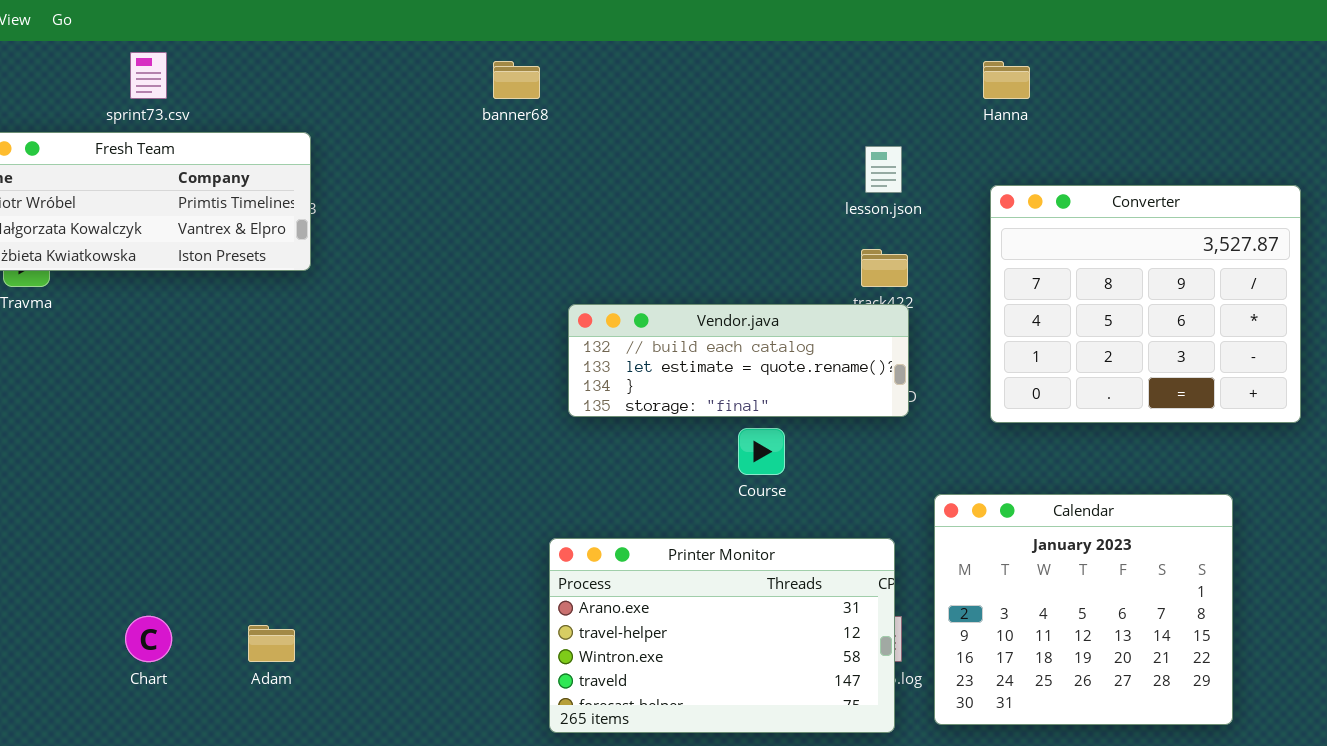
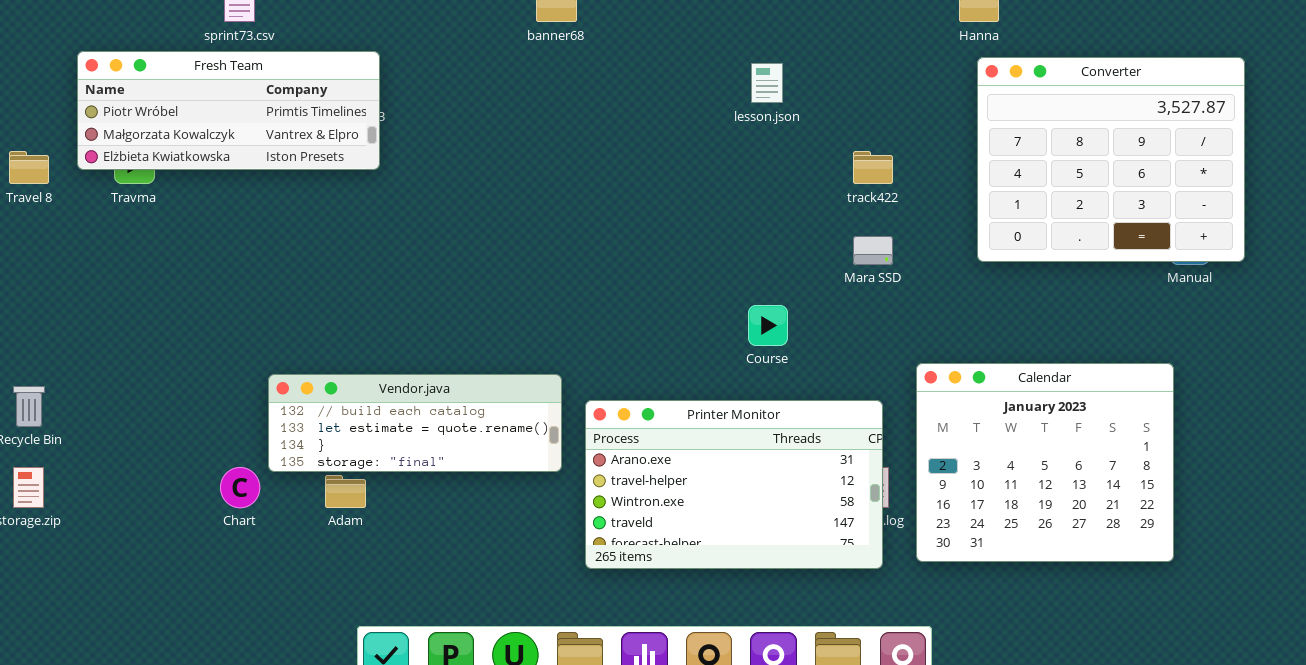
lesson.json: [865,146,902,193] -> [751,63,783,103], moved
Converter: [990,185,1301,423] -> [977,57,1245,262], moved
Vendor.java: [568,304,909,417] -> [268,374,562,472], moved

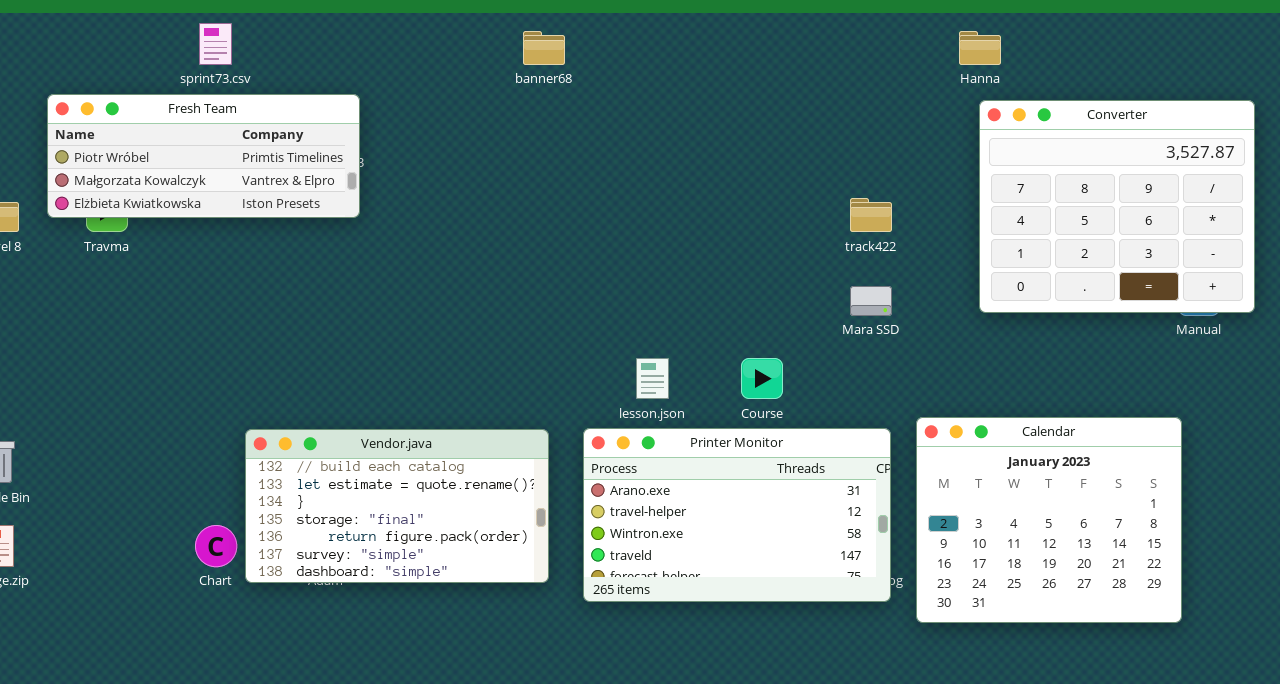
lesson.json: [751,63,783,103] -> [636,358,669,399], moved
Vendor.java: [268,374,562,472] -> [245,429,549,583], resized
Printer Monitor: [585,400,883,569] -> [583,428,891,602], moved

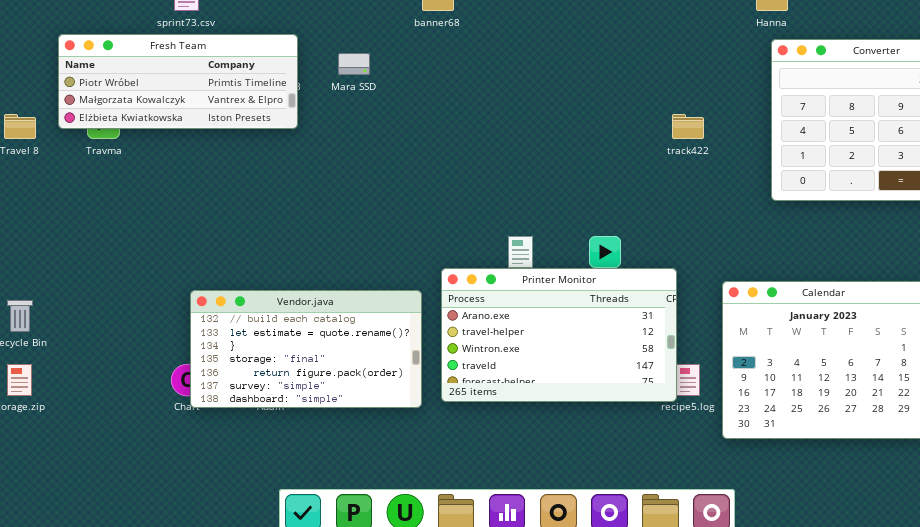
Mara SSD: [850,286,892,316] -> [338,53,370,75], moved
Printer Monitor: [583,428,891,602] -> [441,268,677,402], moved
Vendor.java: [245,429,549,583] -> [190,290,422,408], moved

